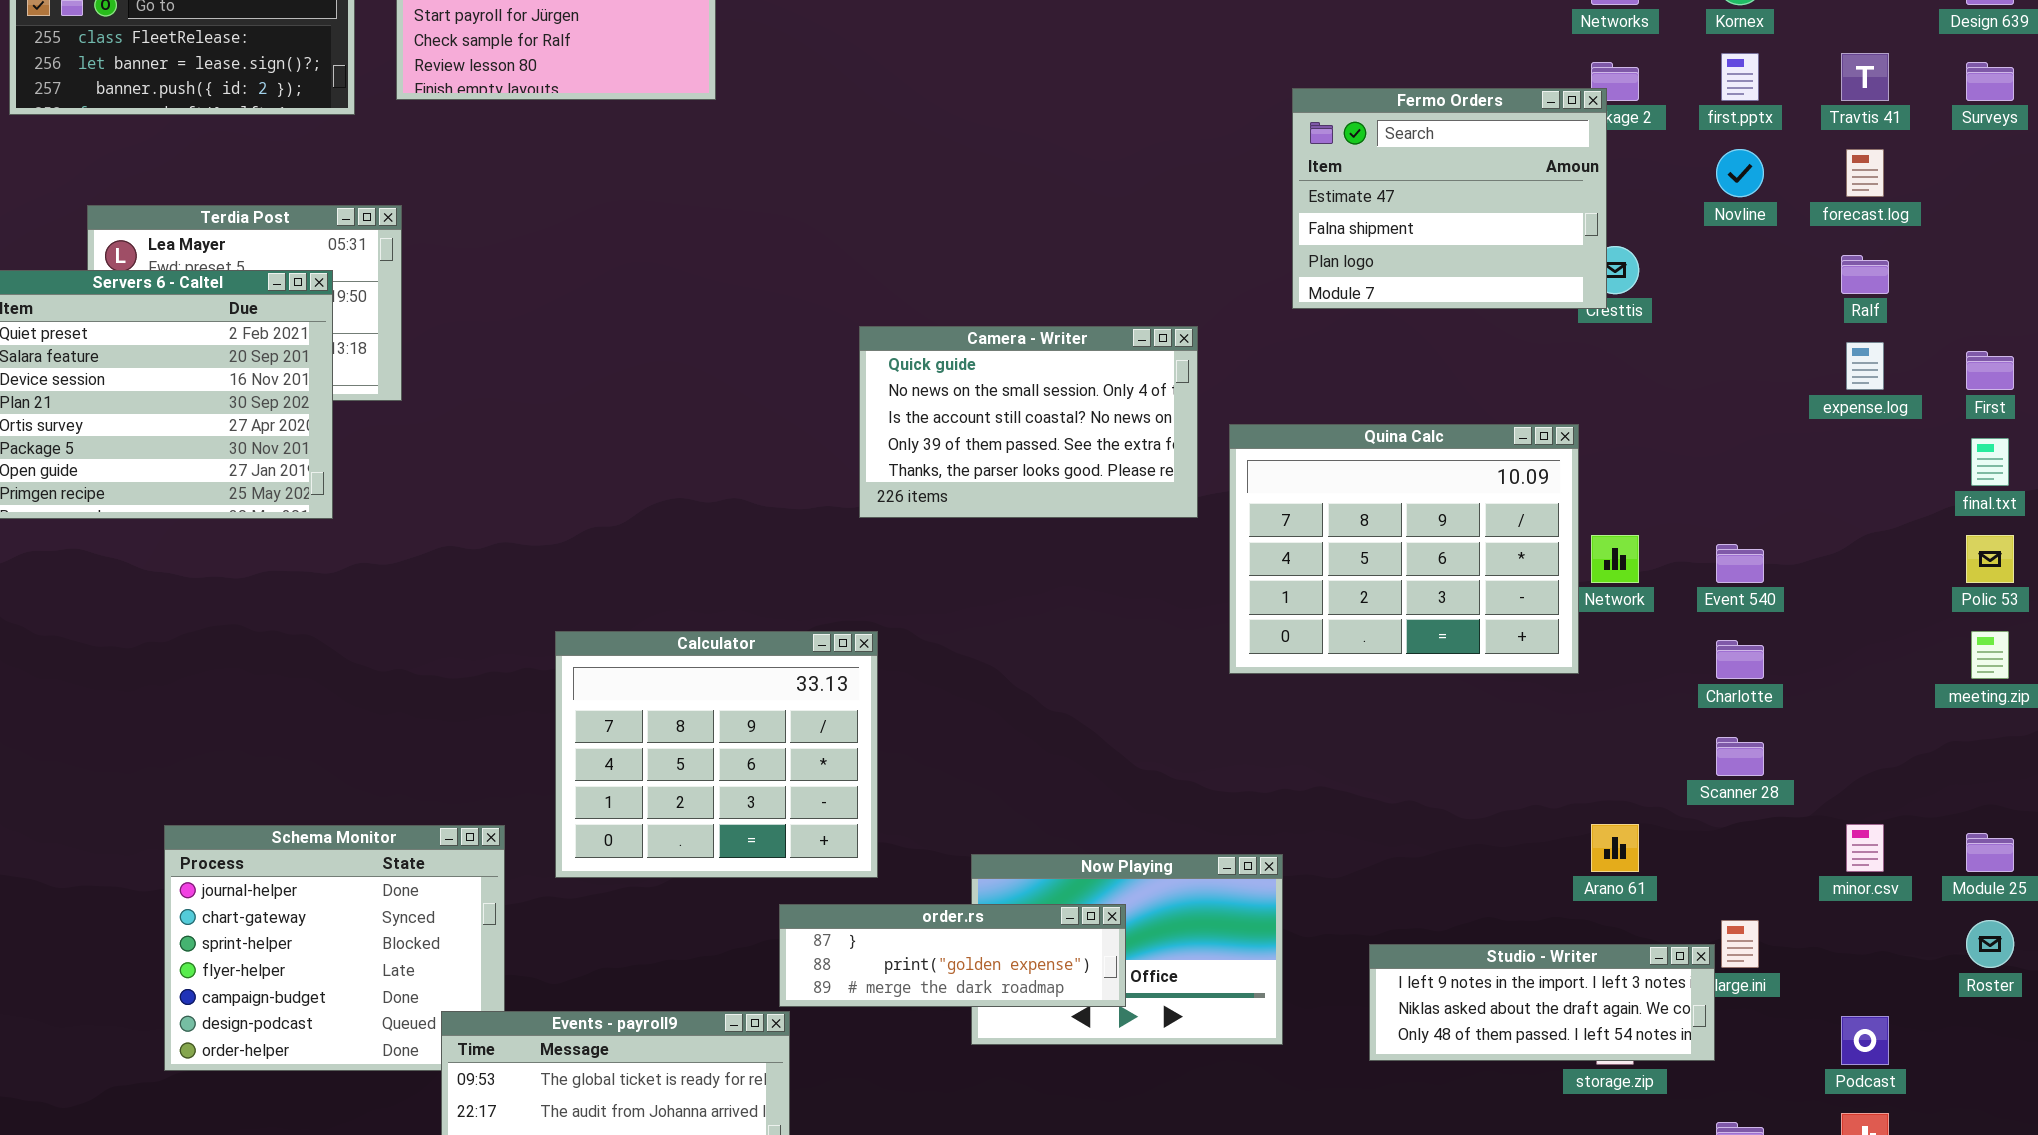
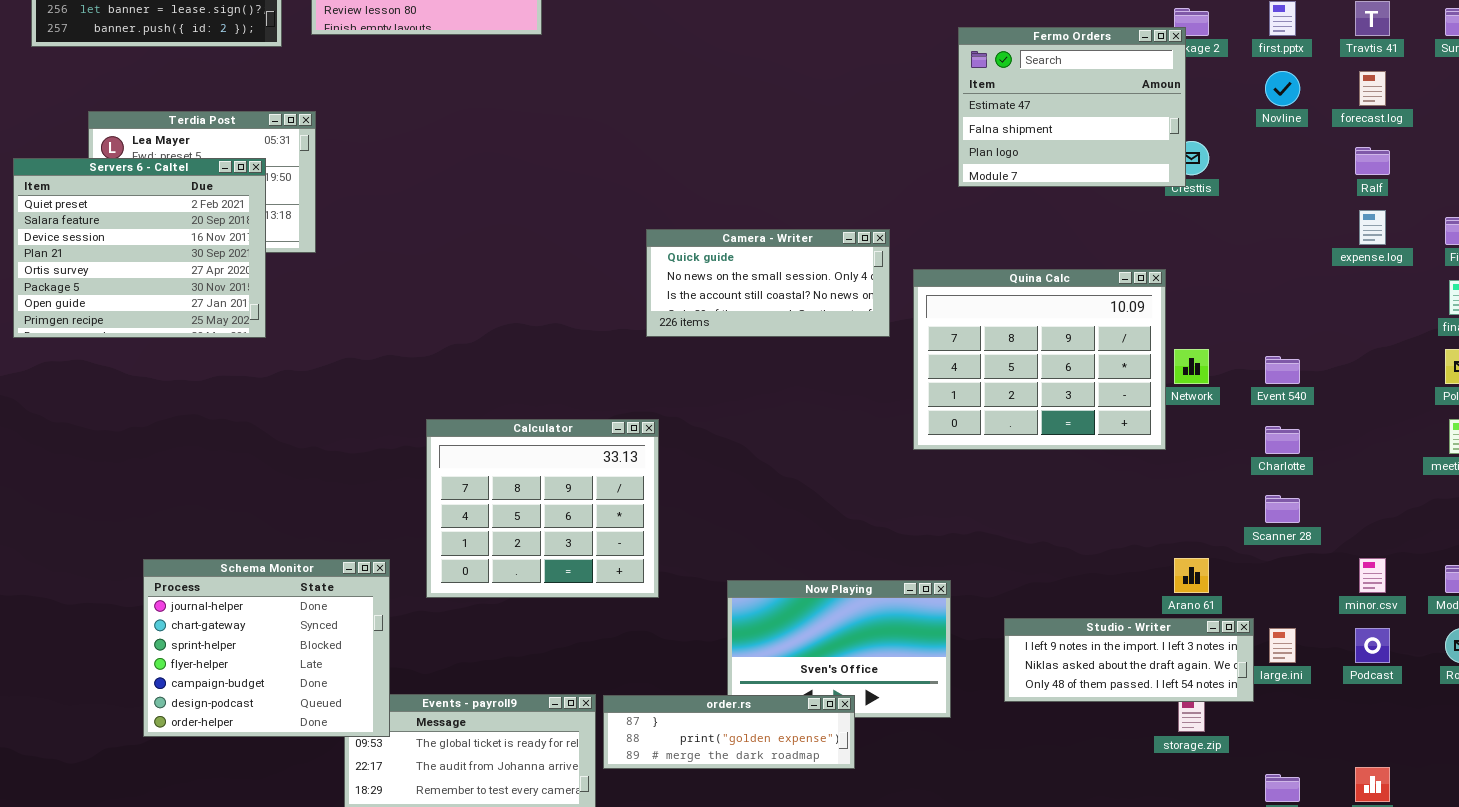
Camera - Writer: [859,326,1198,518] -> [646,229,890,337], resized
Schema Monitor: [164,825,505,1071] -> [143,559,390,737], raised
order.rs: [779,904,1126,1007] -> [603,695,855,769], moved
Studio - Writer: [1369,944,1715,1061] -> [1004,618,1254,702], moved
Podcast: [1841,1016,1889,1065] -> [1355,628,1390,663], moved

